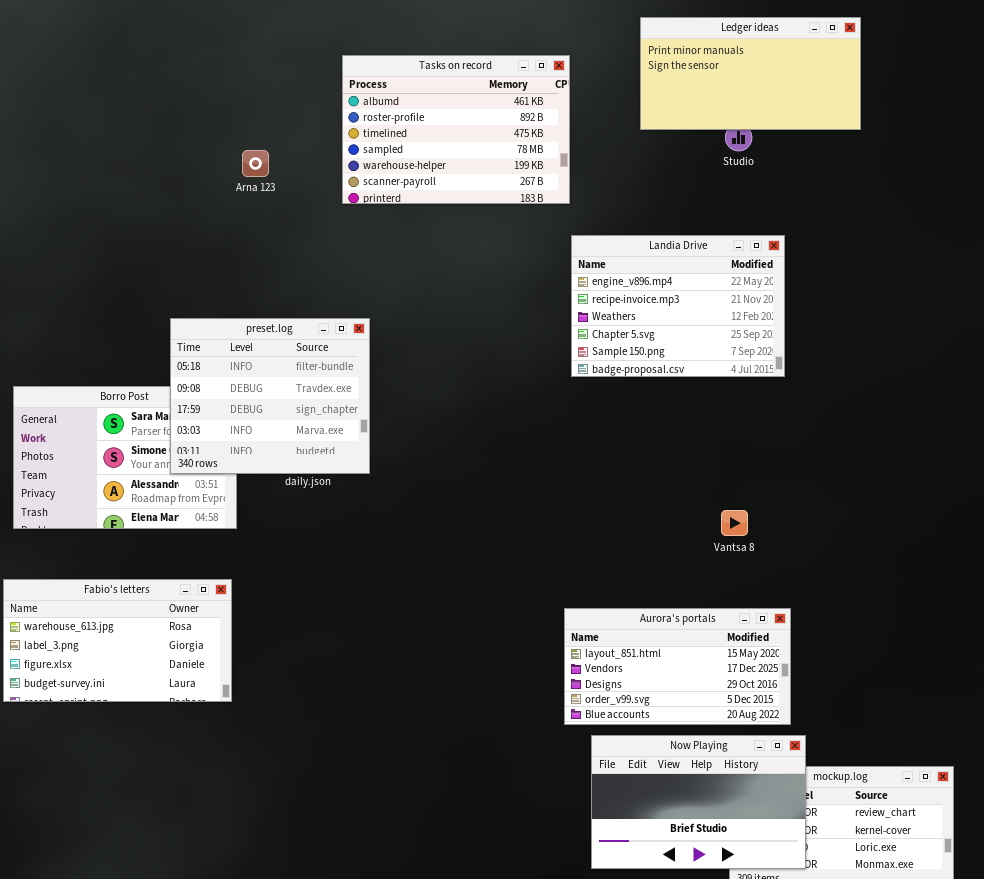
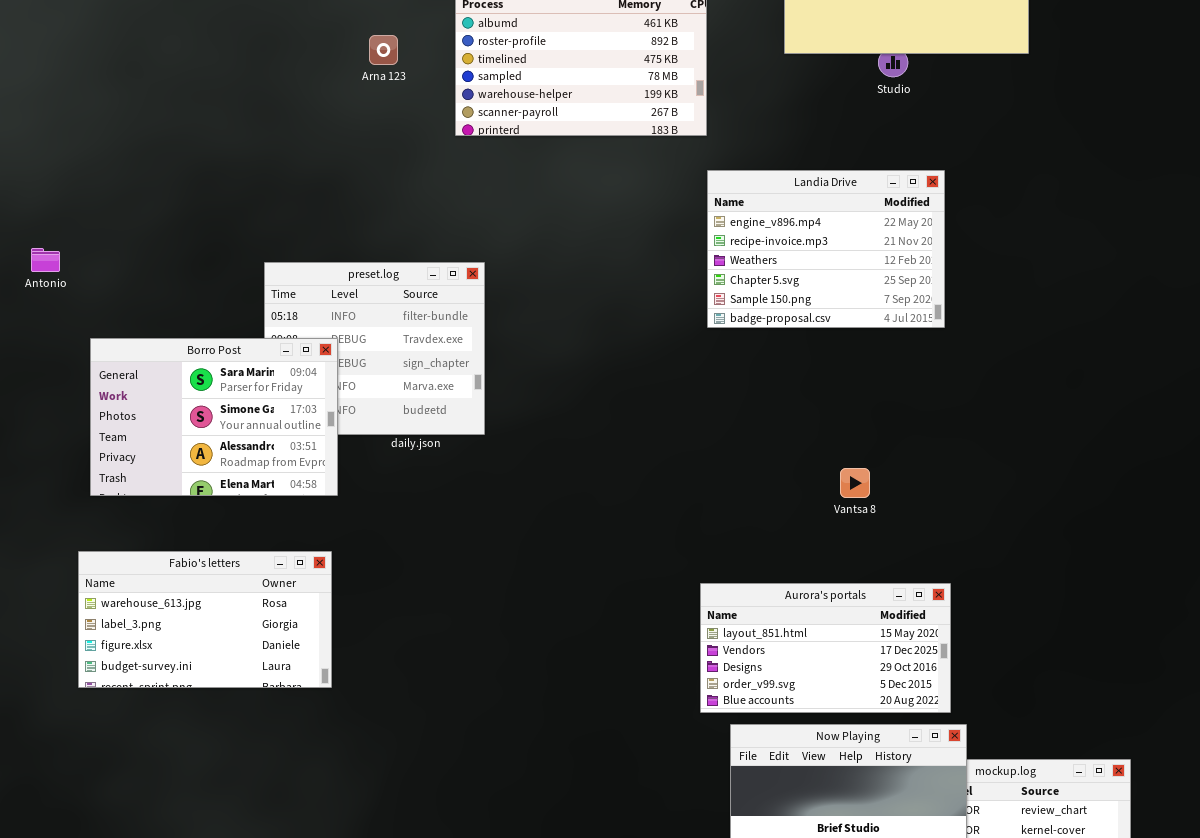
Arna 123: [242,150,269,177] -> [369,35,398,65], moved
Borro Post: [13,386,237,529] -> [90,338,338,496], raised
Vantsa 8: [721,510,748,536] -> [840,468,870,498], moved

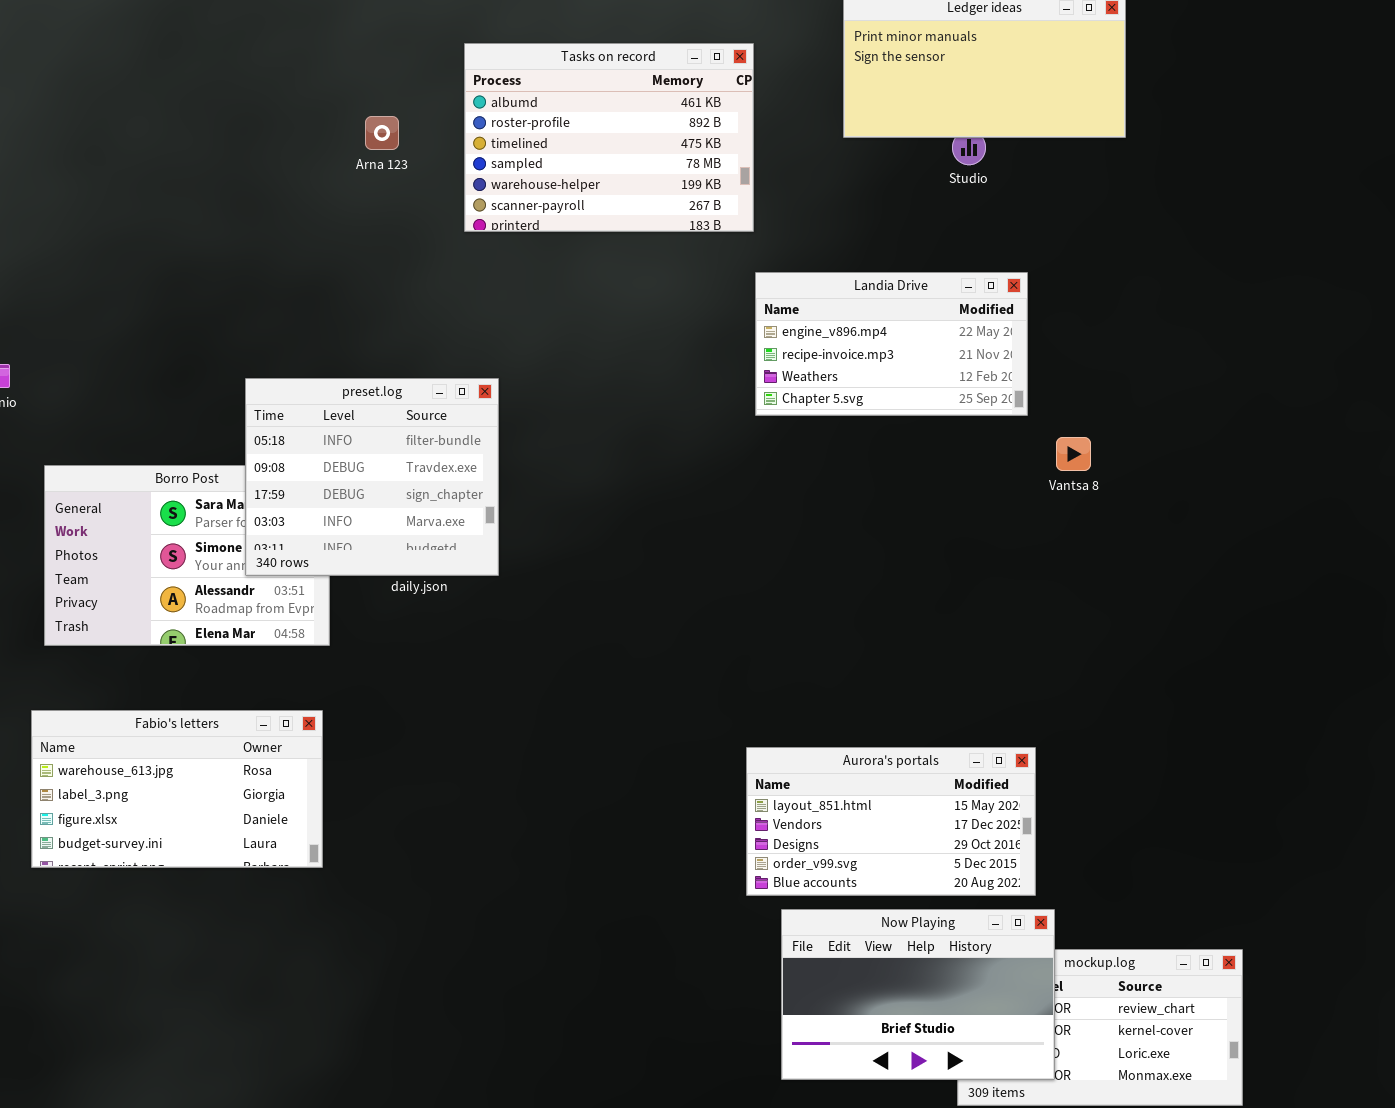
Landia Drive: [707,170,945,328] -> [755,272,1028,416], resized
preset.log: [264,262,485,435] -> [245,378,499,576], raised
Vantsa 8: [840,468,870,498] -> [1056,437,1091,471], moved

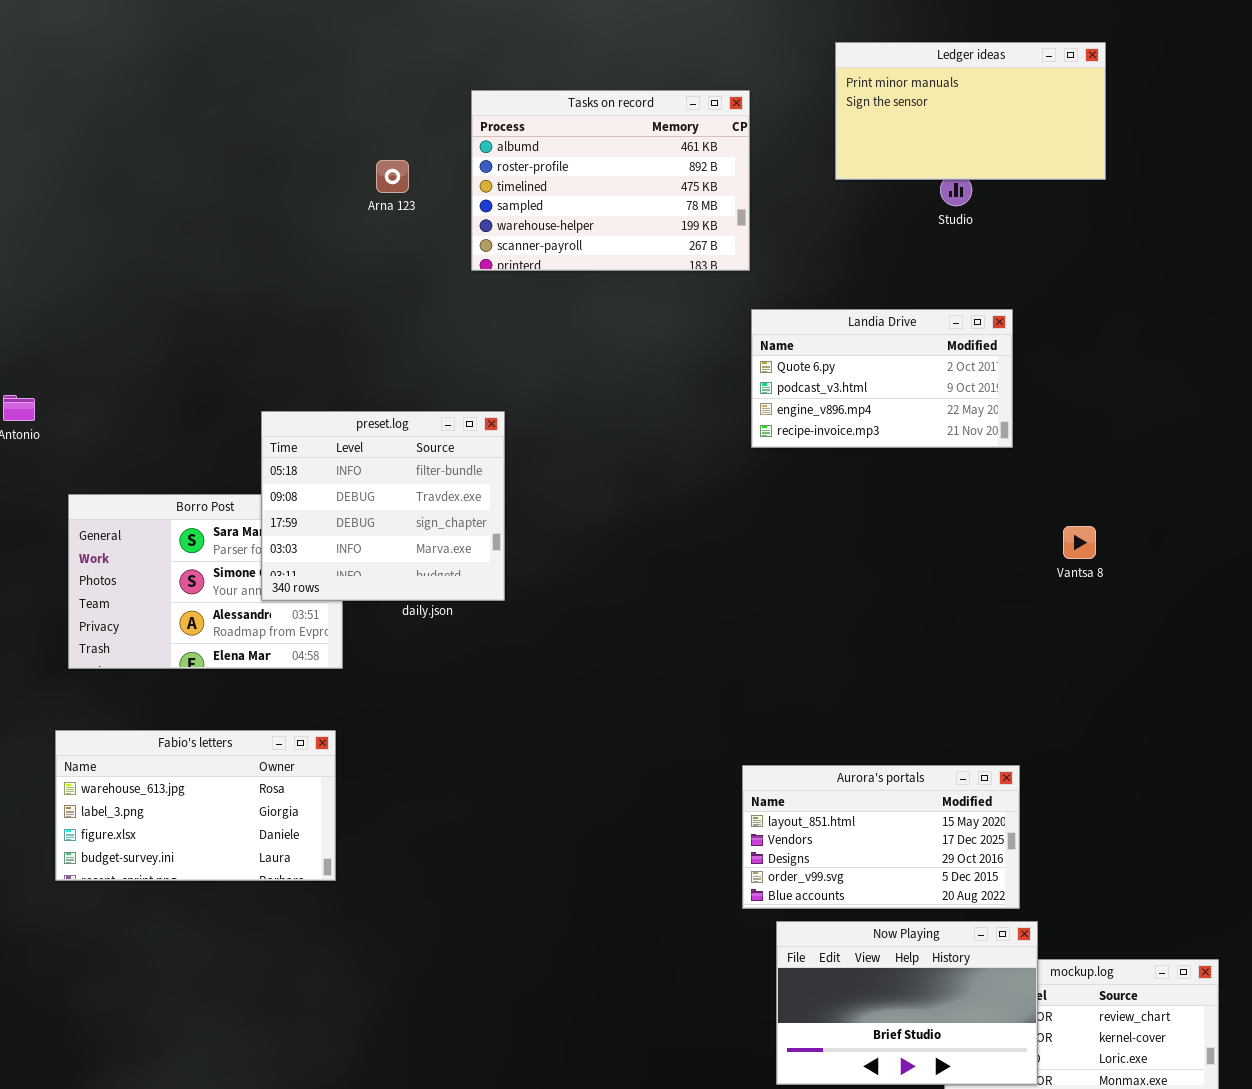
Landia Drive: [755,272,1028,416] -> [751,309,1013,448], scrolled up 2 rows
Vantsa 8: [1056,437,1091,471] -> [1063,526,1096,559], moved

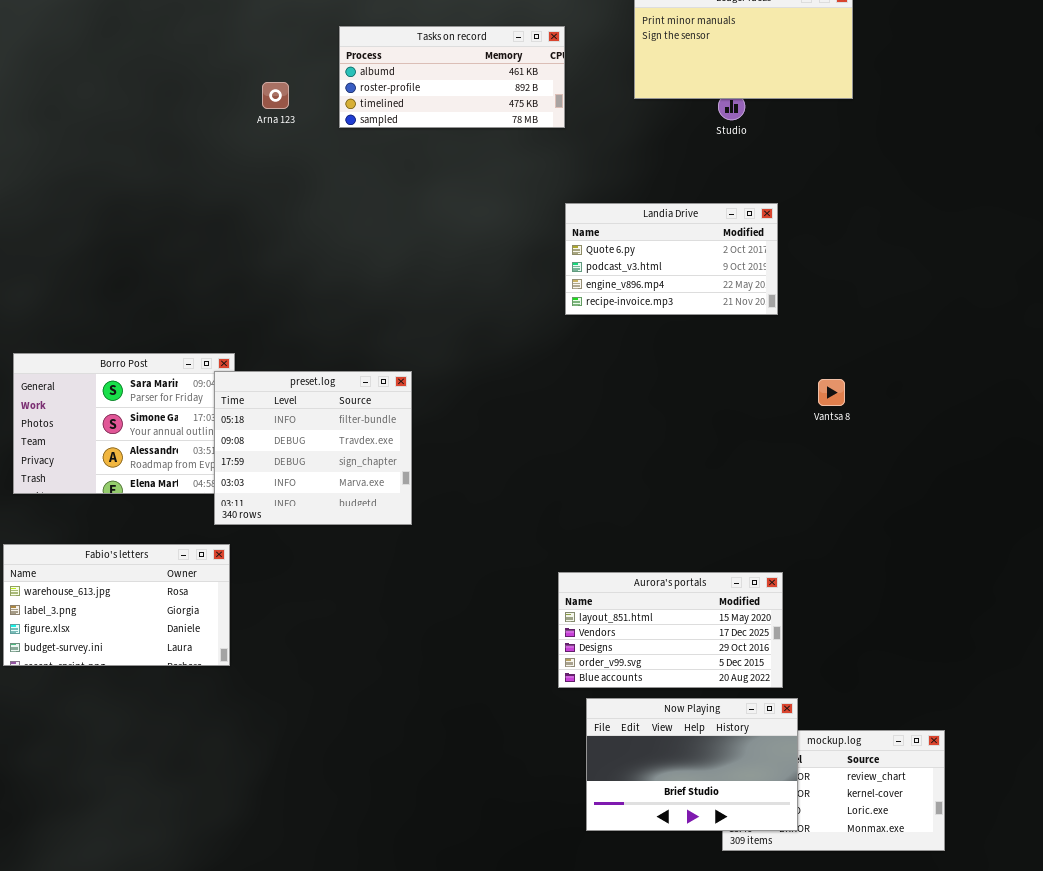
Tasks on record: [471,90,750,271] -> [339,26,565,128], resized
preset.log: [261,411,505,601] -> [214,371,412,525], moved

